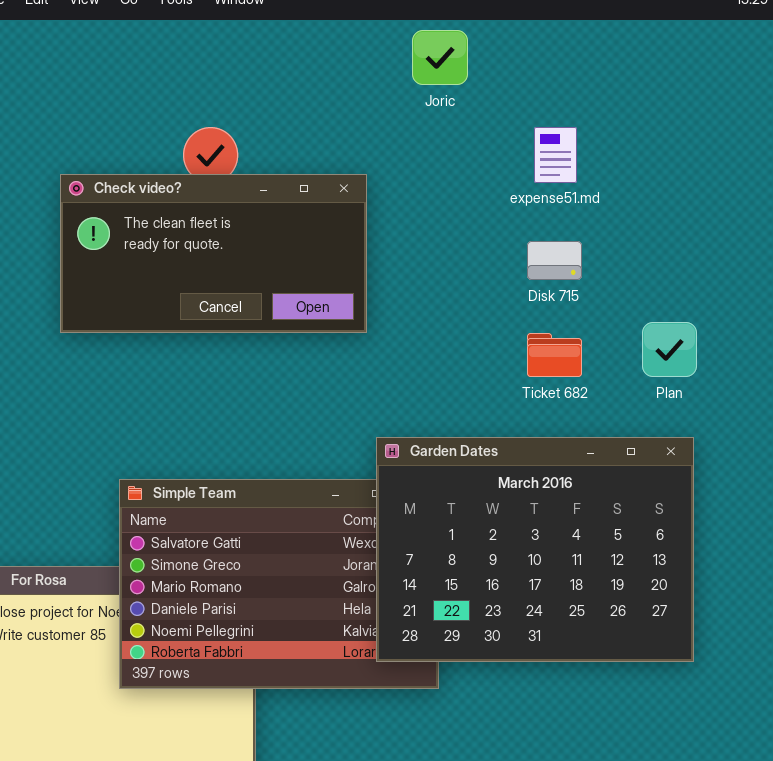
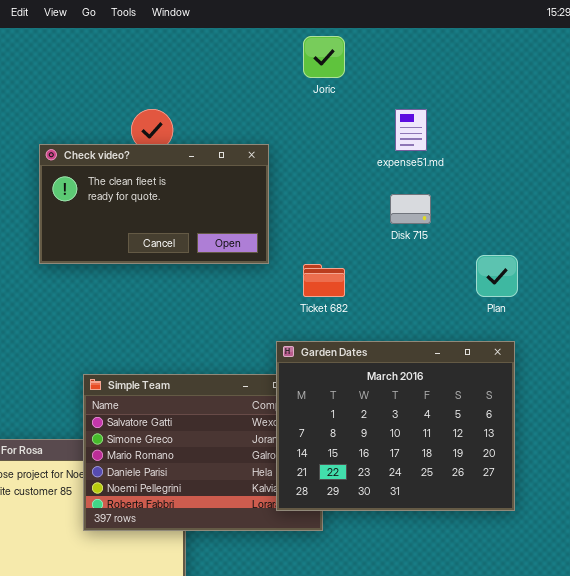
Ticket 682: [527,333,582,377] -> [303,264,345,297], moved

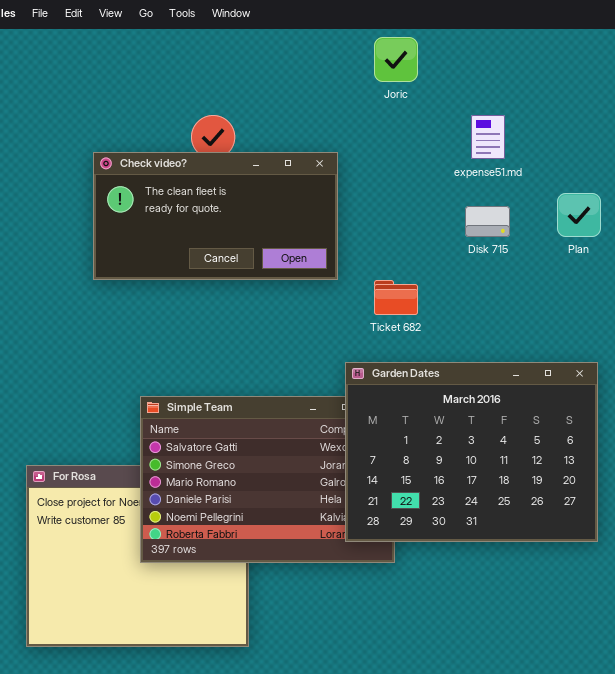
Plan: [476,255,518,297] -> [557,193,601,237], moved

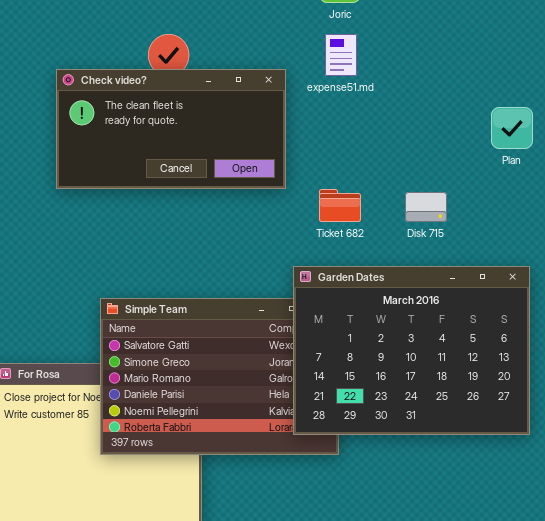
expense51.md: [471,115,505,159] -> [325,34,357,76], moved
Disk 715: [465,206,510,237] -> [405,192,447,222], moved

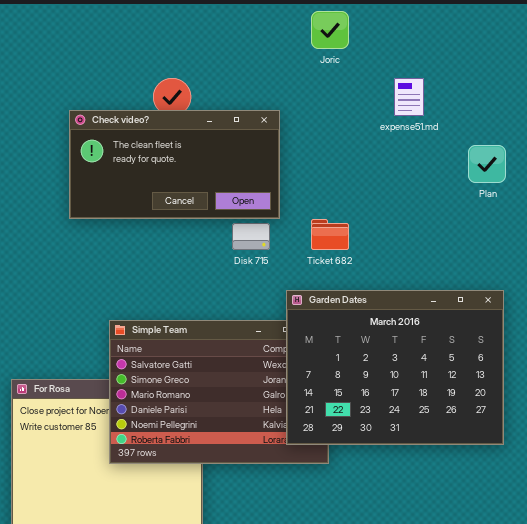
expense51.md: [325,34,357,76] -> [394,78,424,116], moved
Disk 715: [405,192,447,222] -> [232,223,270,250], moved

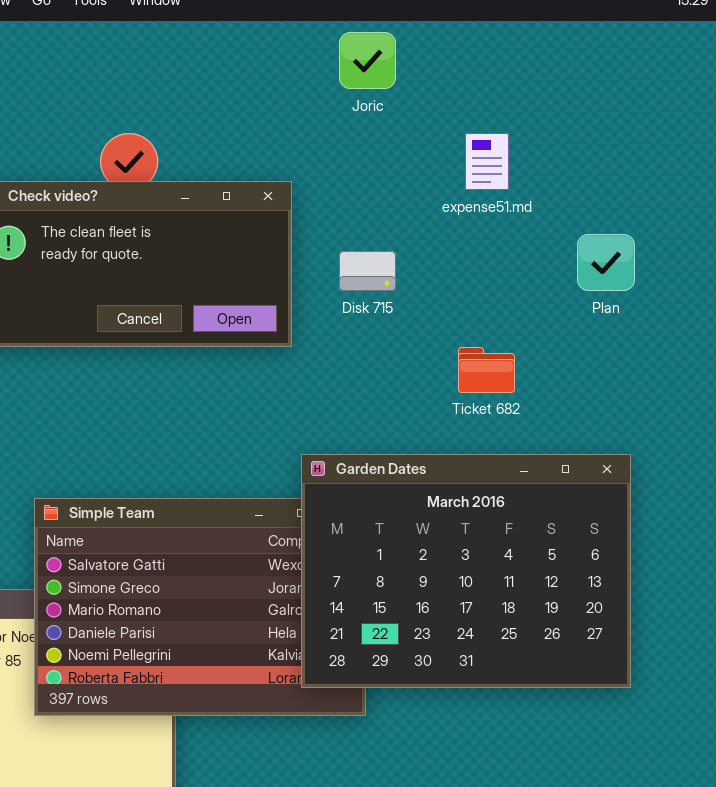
Ticket 682: [311,219,349,250] -> [458,347,515,393], moved
Disk 715: [232,223,270,250] -> [339,251,396,291], moved

